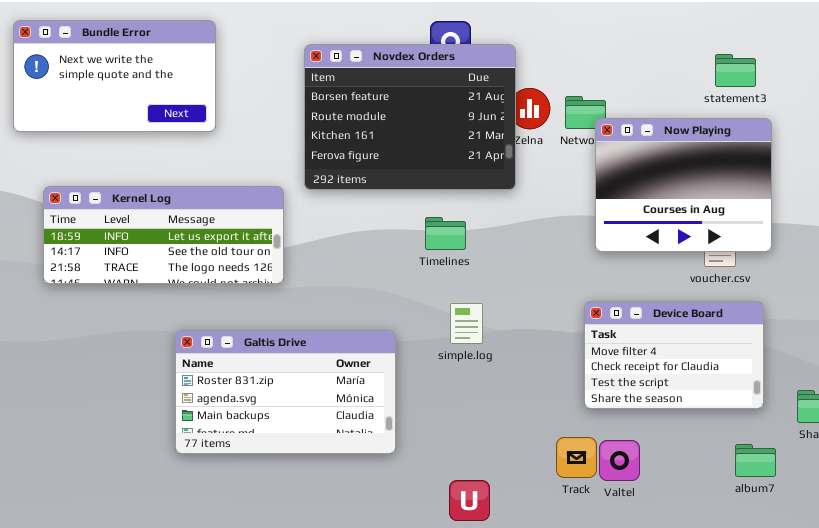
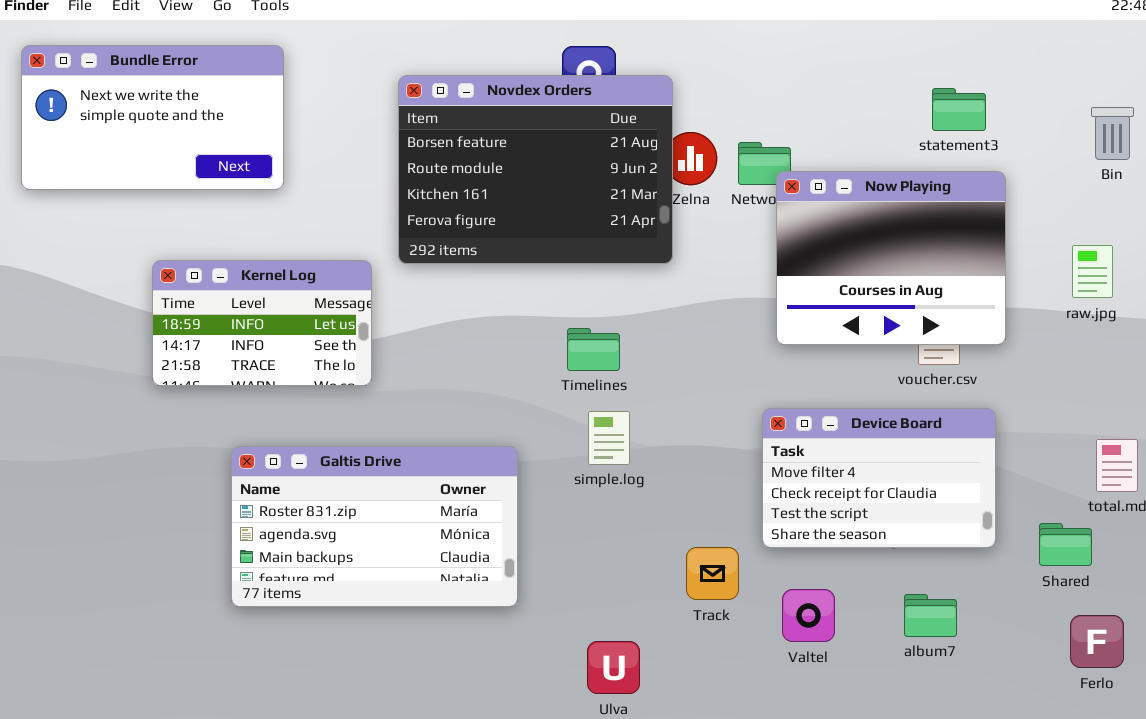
Kernel Log: [43,186,284,284] -> [152,260,372,386], resized
Timelines: [425,217,466,250] -> [567,328,620,371], moved
Track: [556,437,597,478] -> [686,547,739,600], moved
album7: [735,444,776,477] -> [904,594,957,637], moved

